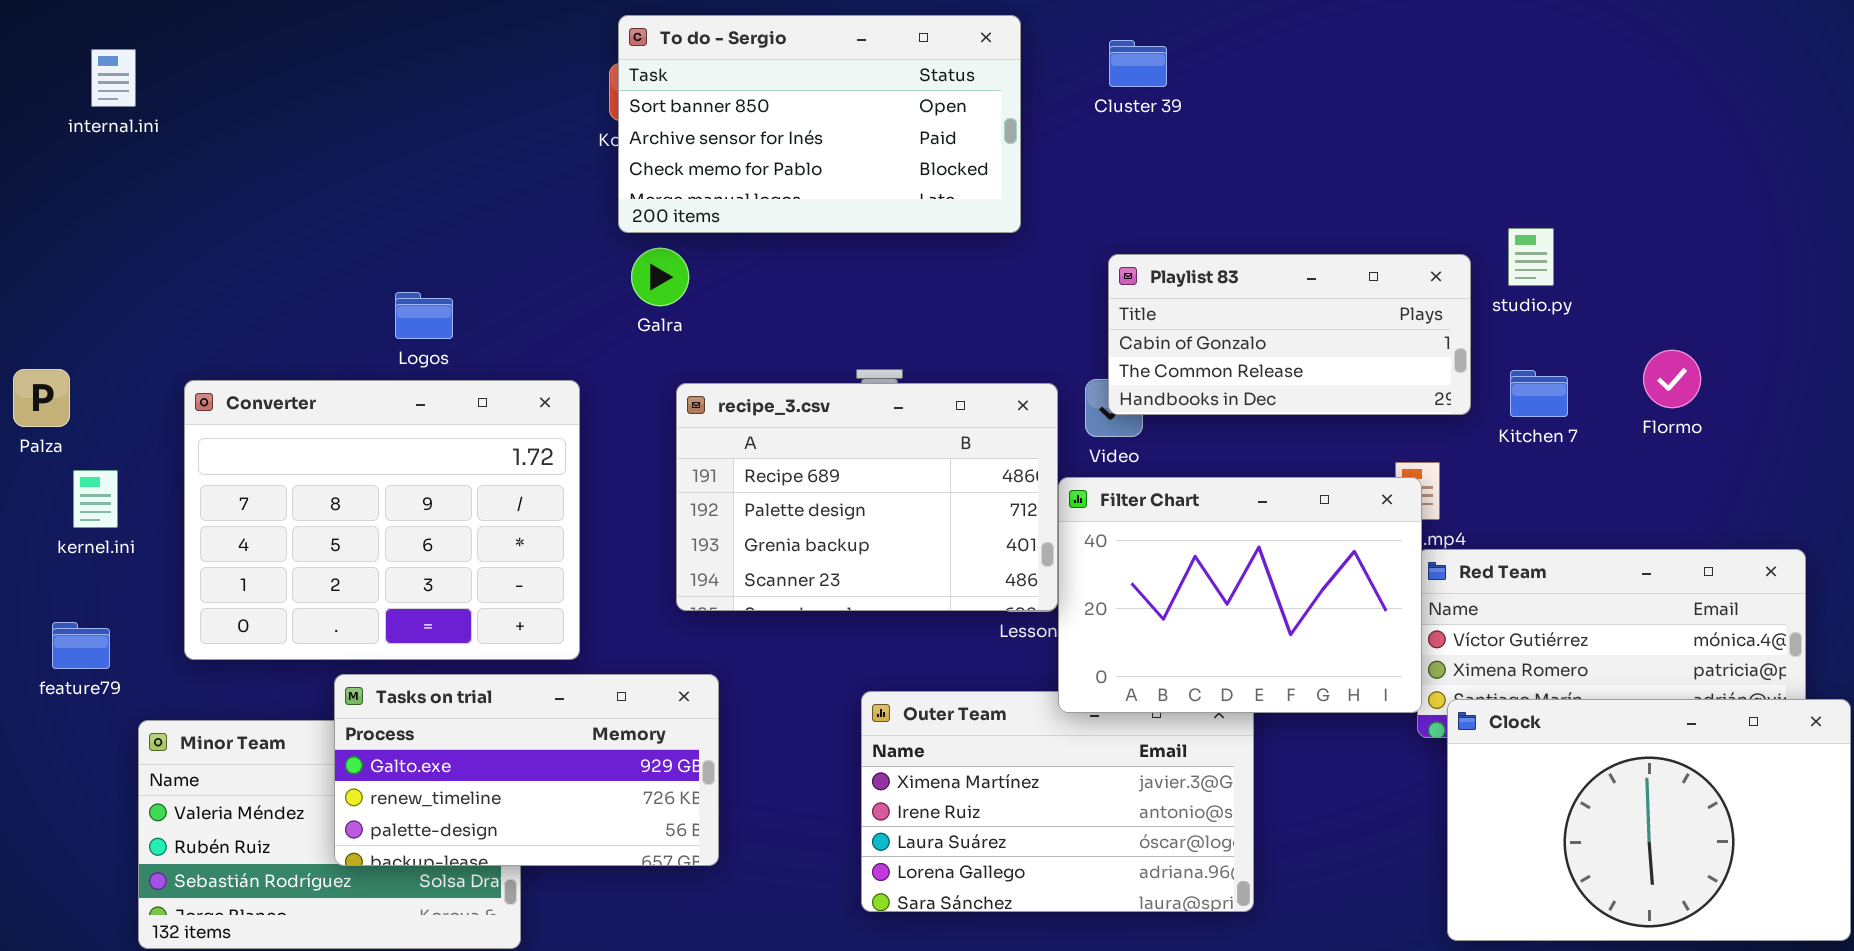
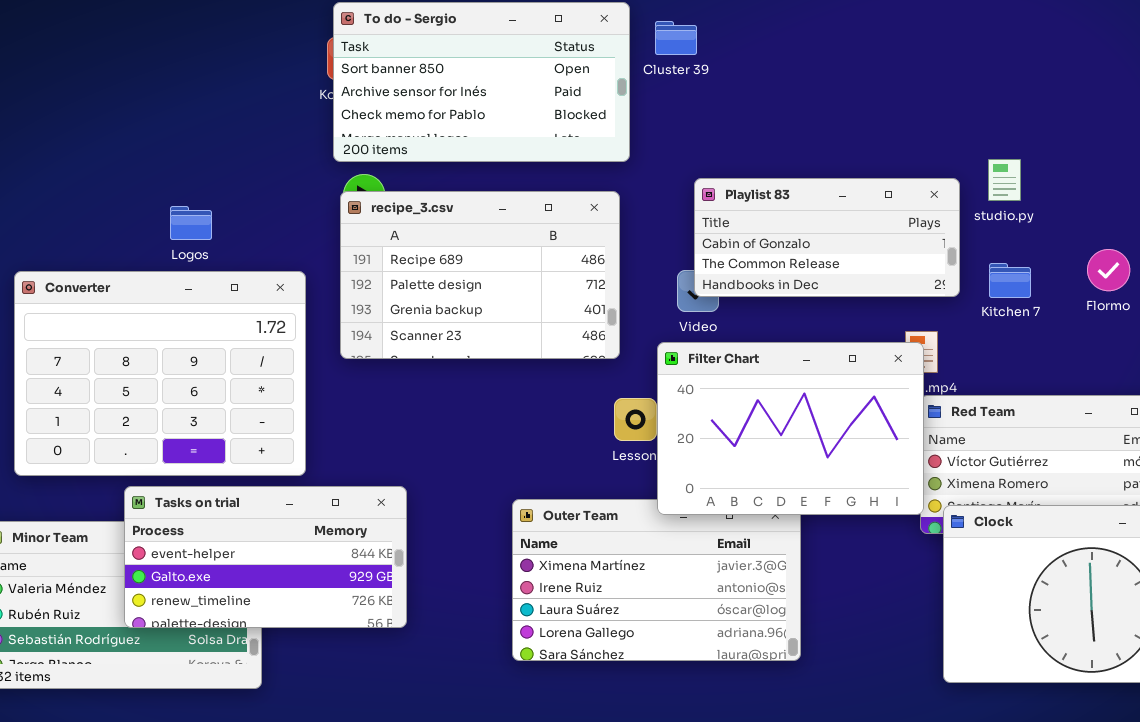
Cluster 39: [1109,40,1167,87] -> [655,21,697,55], moved
recipe_3.csv: [676,383,1058,611] -> [340,191,620,359], moved
Tasks on trial: [334,674,719,866] -> [124,486,407,628], scrolled up 1 row

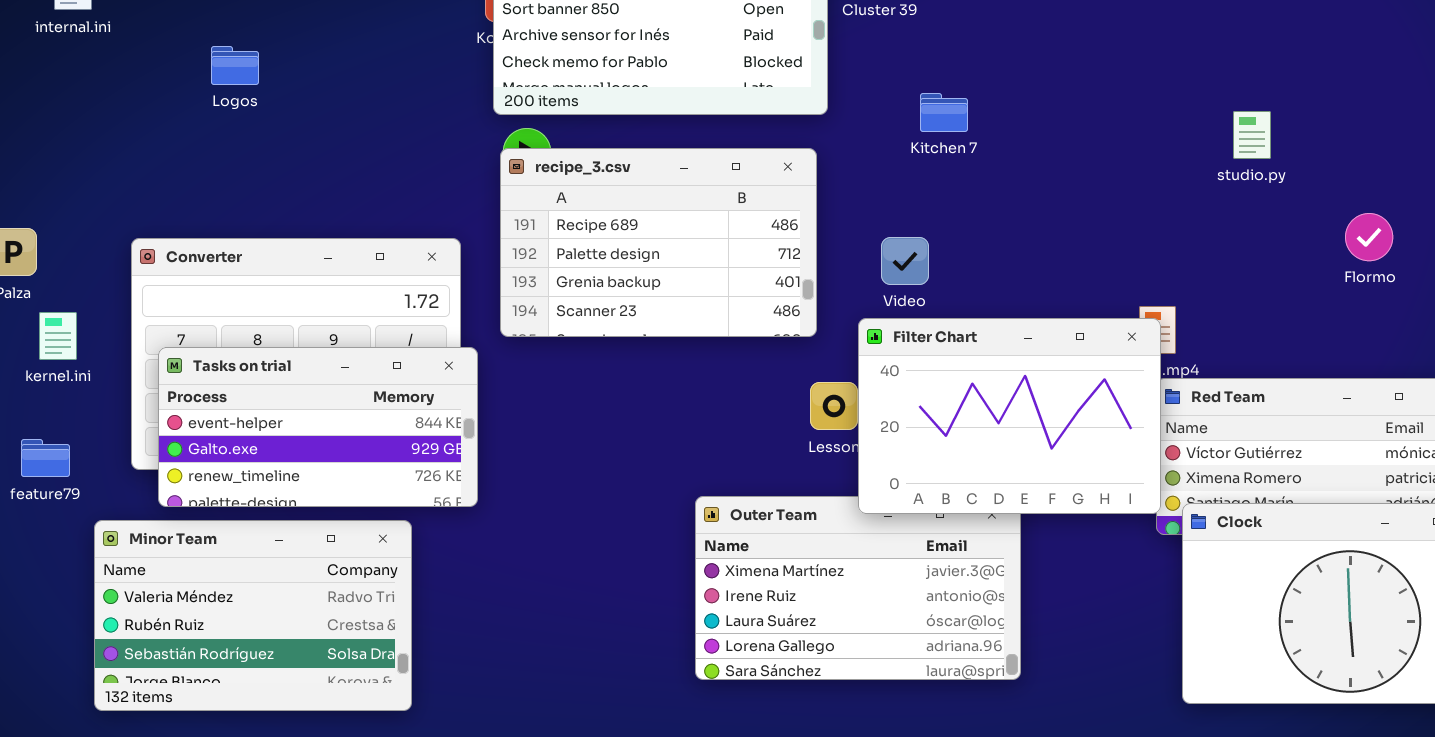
Playlist 83: [694,178,960,297] -> none, closed
Logos: [170,206,212,240] -> [211,46,259,85], moved
Kitchen 7: [989,263,1031,298] -> [920,93,968,132], moved
Tasks on trial: [124,486,407,628] -> [158,347,478,507], moved

